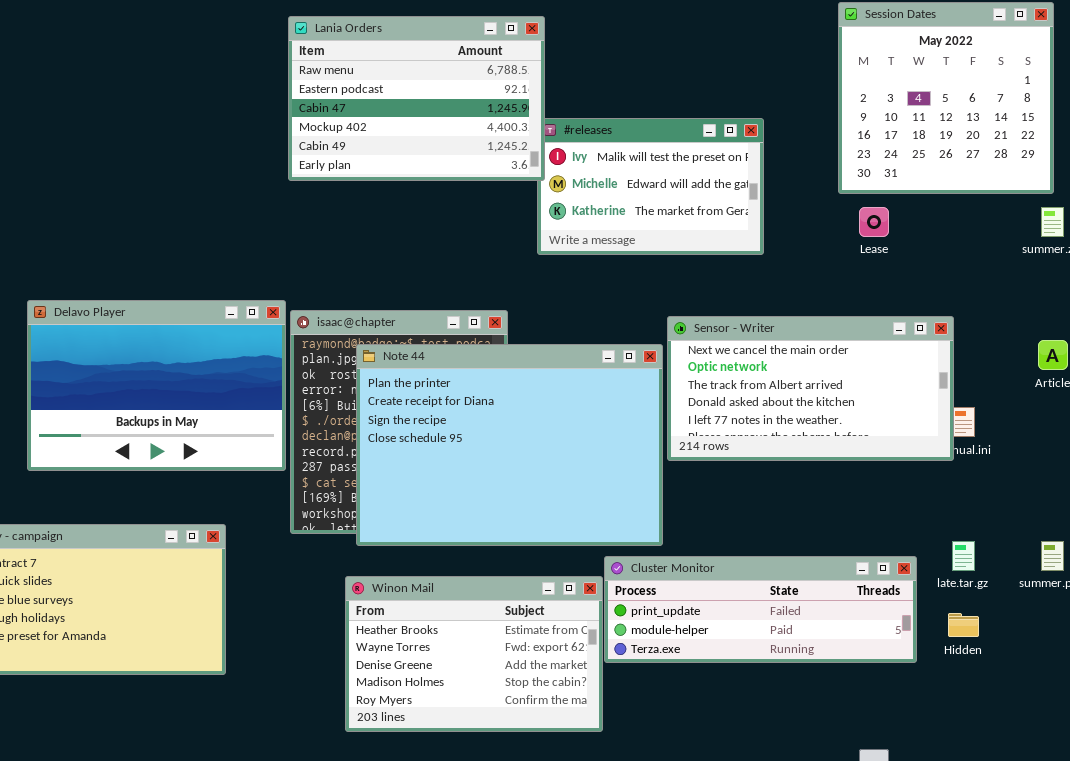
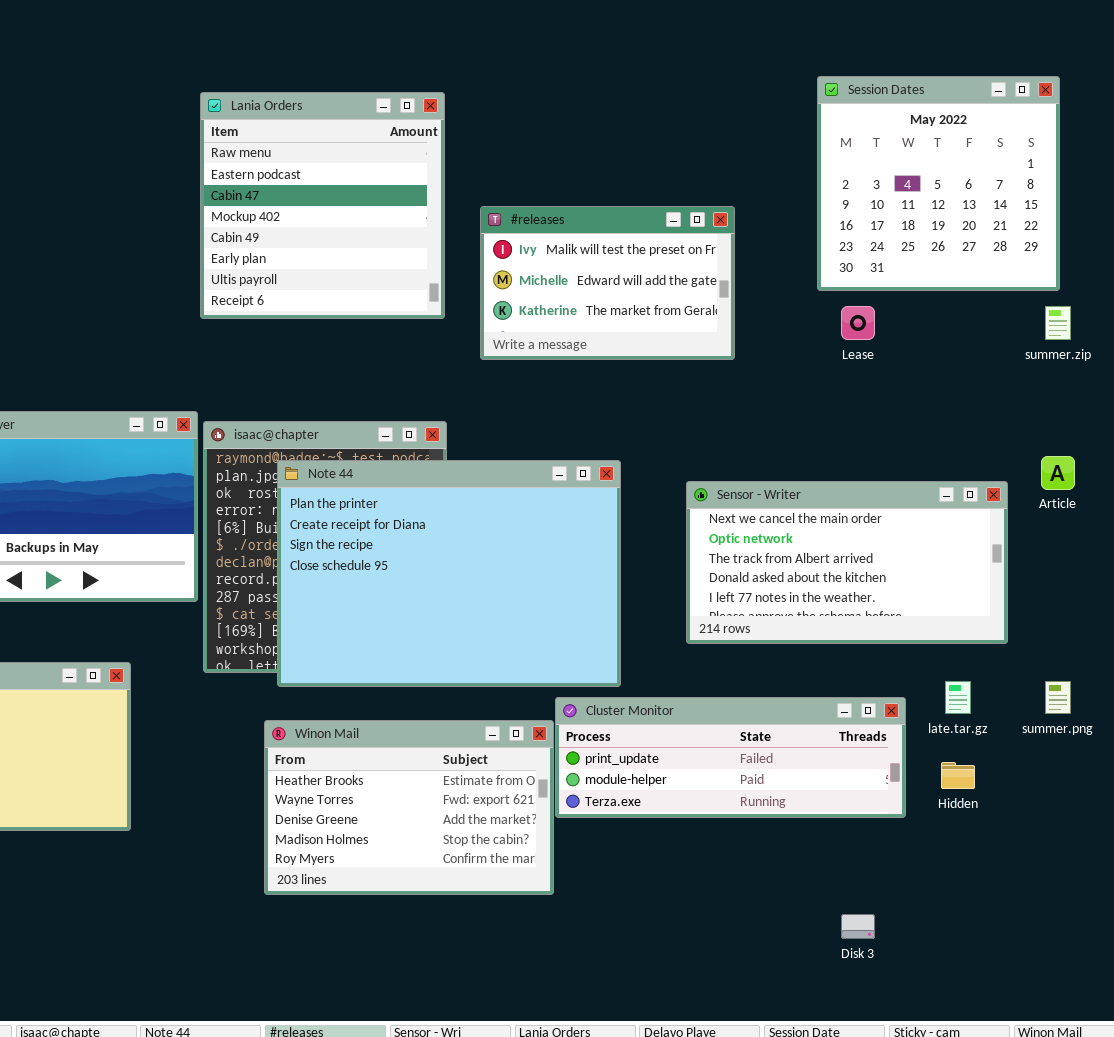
Lania Orders: [288,16,545,181] -> [200,92,445,319], resized
Sensor - Writer: [667,316,954,461] -> [686,481,1008,644], moved

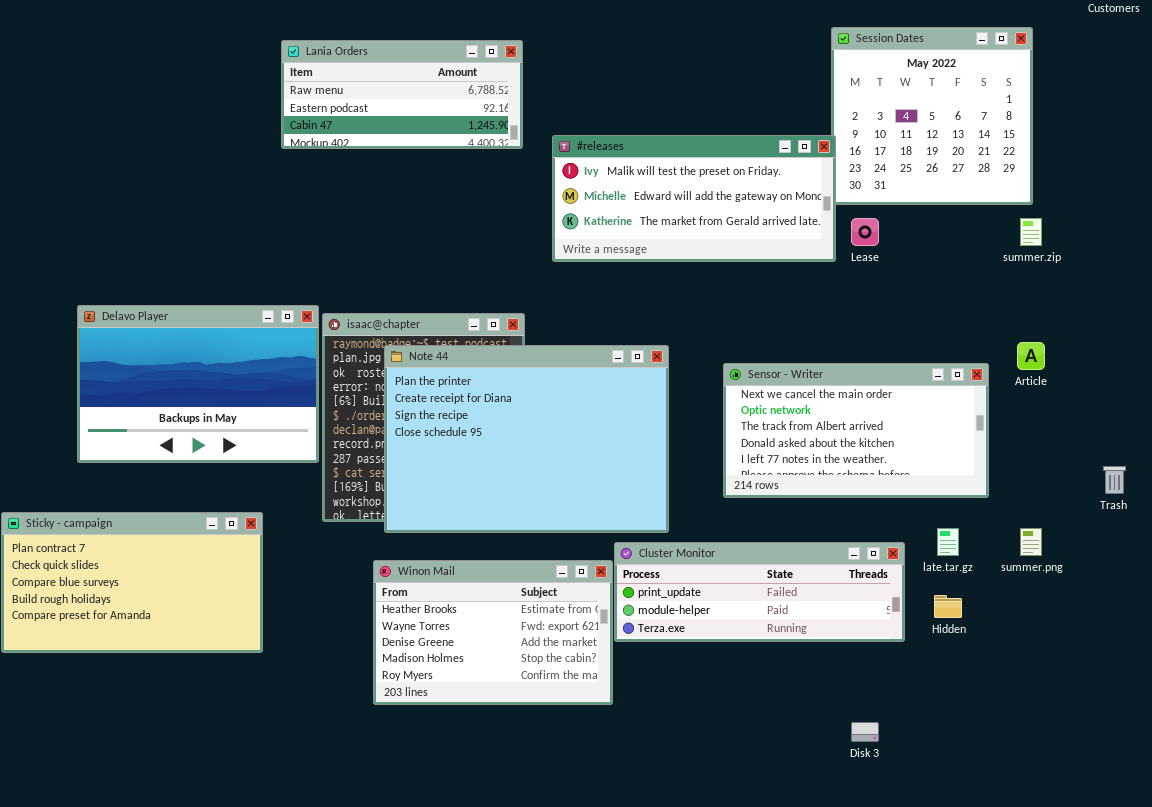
Lania Orders: [200,92,445,319] -> [281,40,523,149], resized
#releases: [480,206,735,360] -> [552,135,836,262], resized

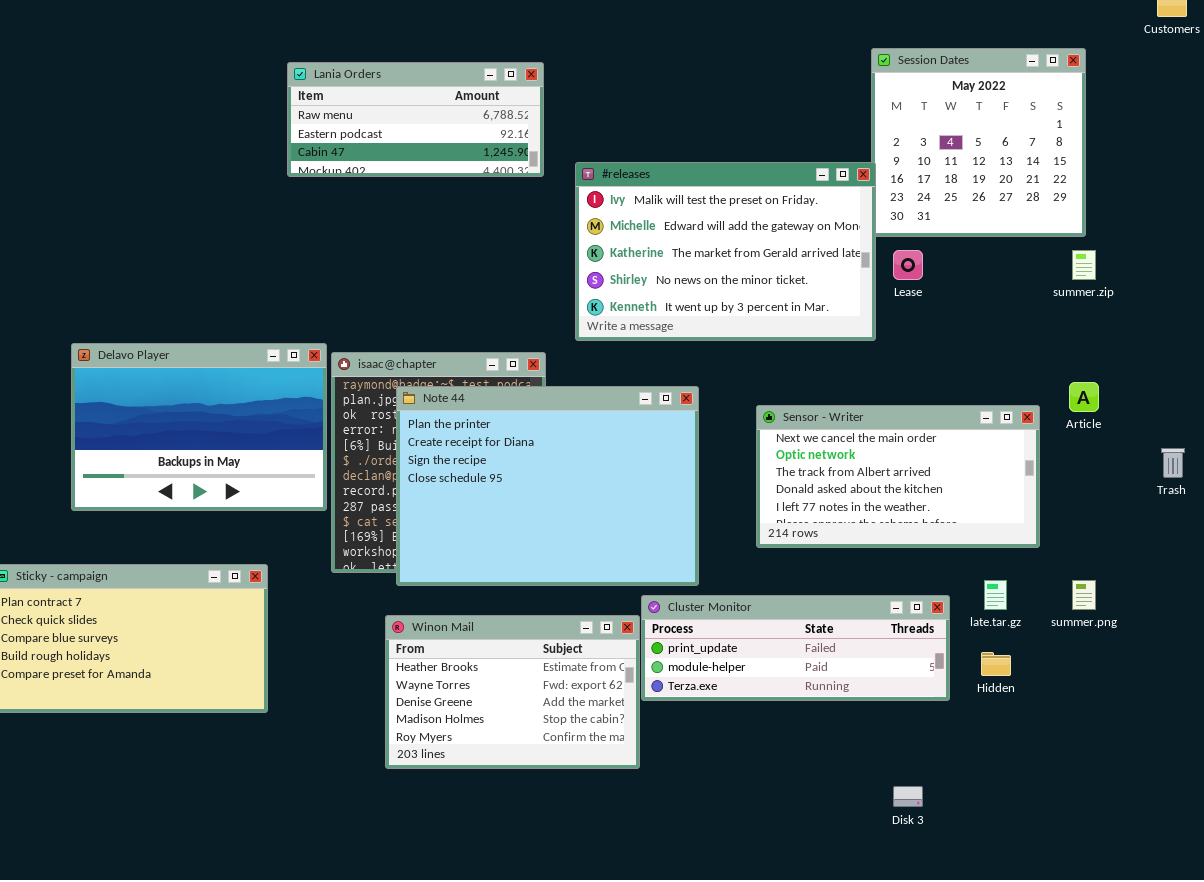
#releases: [552,135,836,262] -> [575,162,876,341], resized
Trash: [1103,466,1126,494] -> [1161,448,1185,478], moved

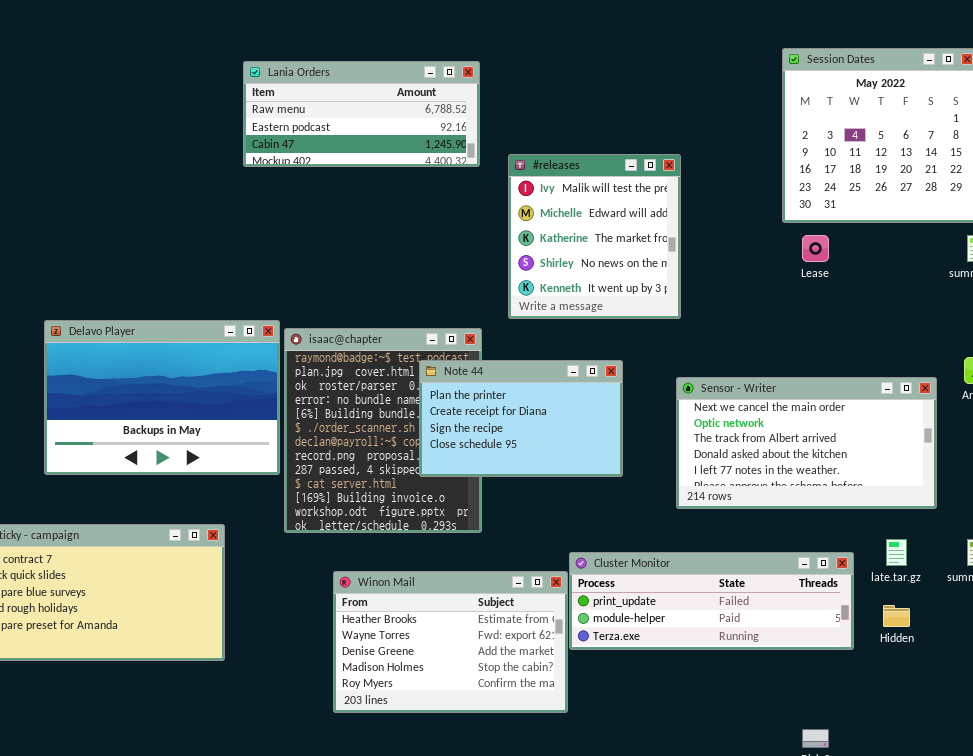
#releases: [575,162,876,341] -> [508,154,681,319], resized
Note 44: [396,386,699,586] -> [419,360,623,477], resized

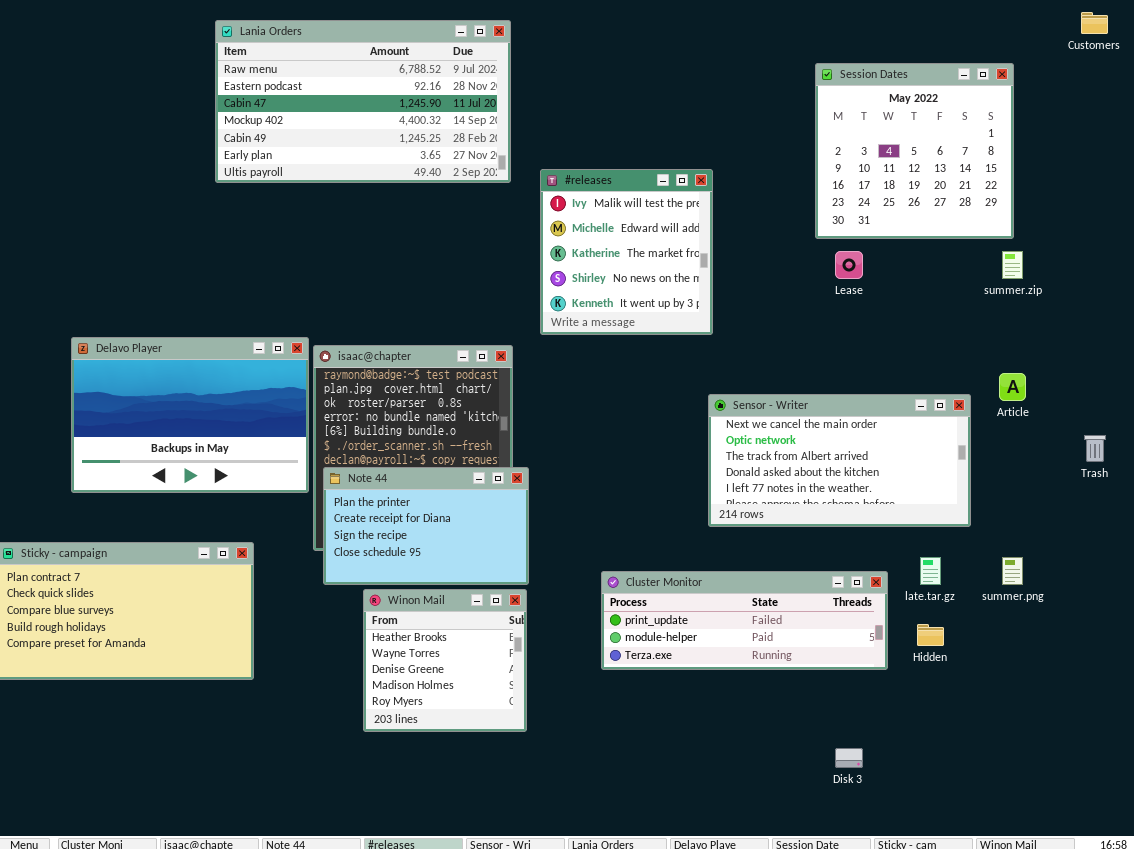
Lania Orders: [243,61,480,167] -> [215,20,511,183], resized
Note 44: [419,360,623,477] -> [323,467,529,585], moved
Winon Mail: [333,571,568,713] -> [363,589,527,732], resized

